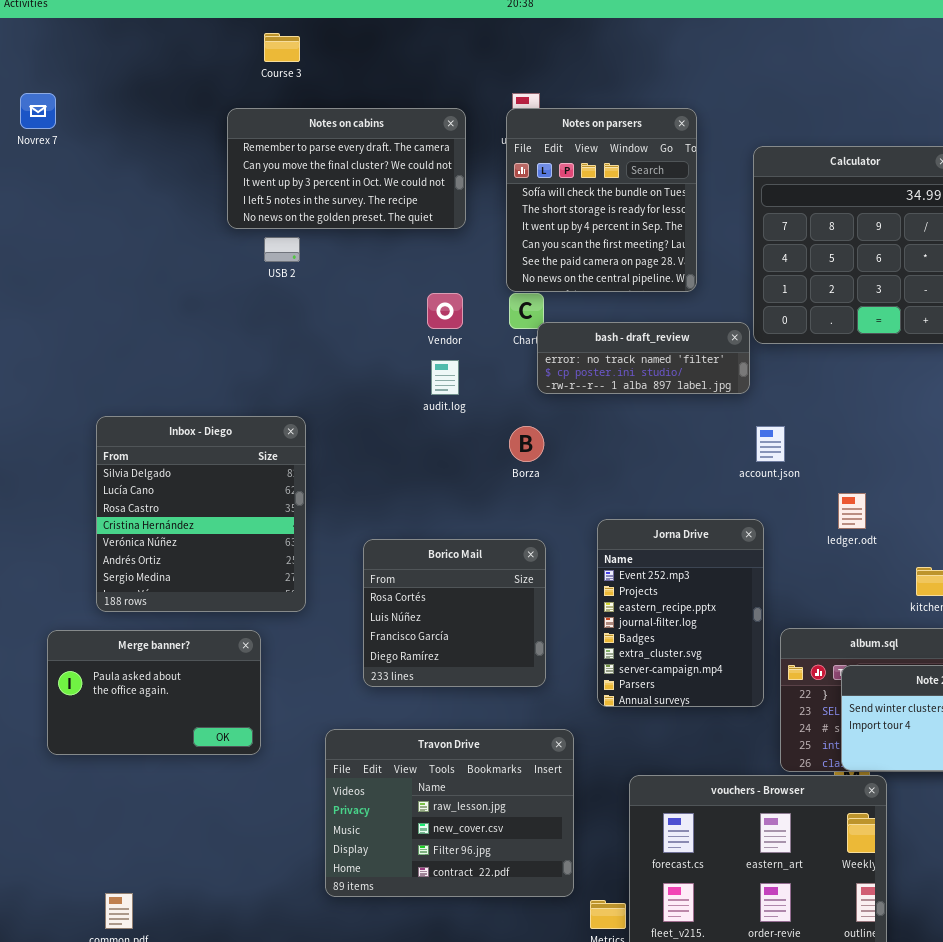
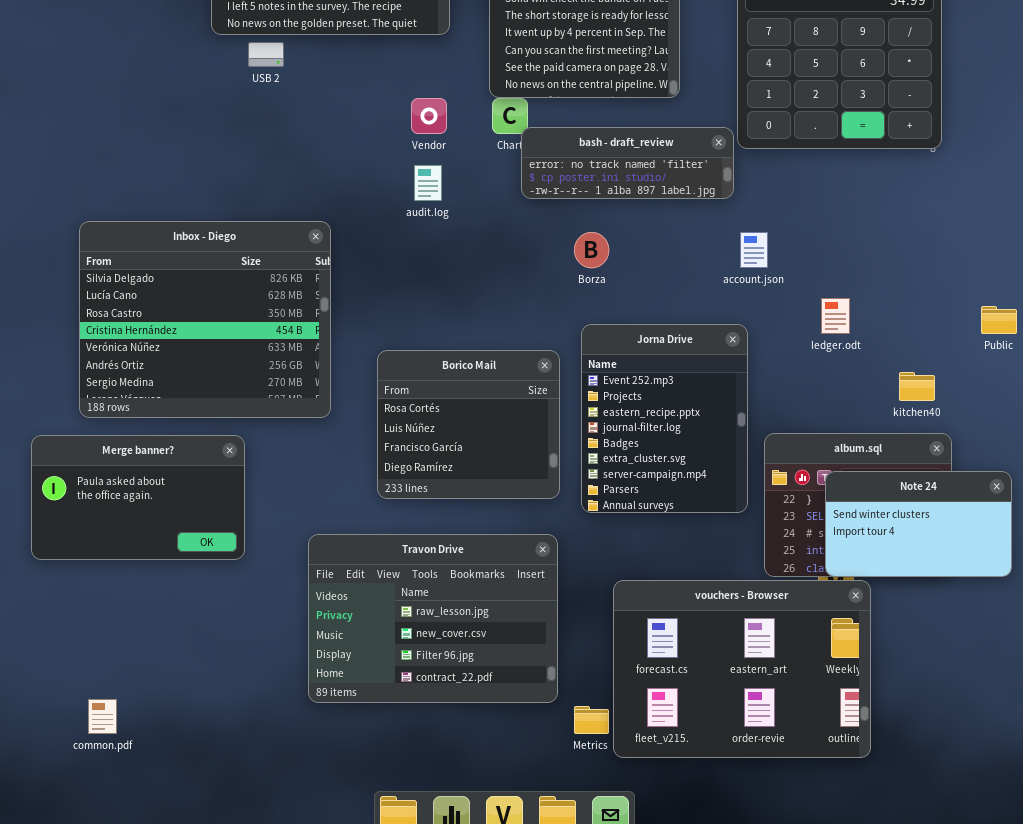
Inbox - Diego: [96,416,306,612] -> [79,221,331,418], resized
Borza: [509,426,544,462] -> [574,232,609,268], moved
Borico Mail: [363,539,546,687] -> [377,350,560,499], moved

